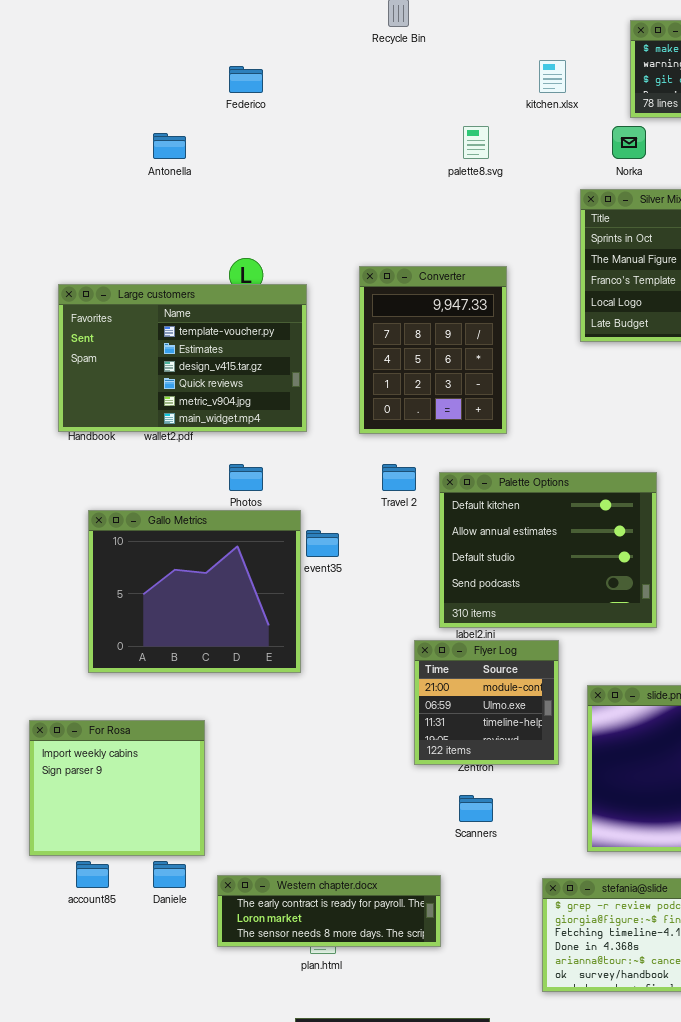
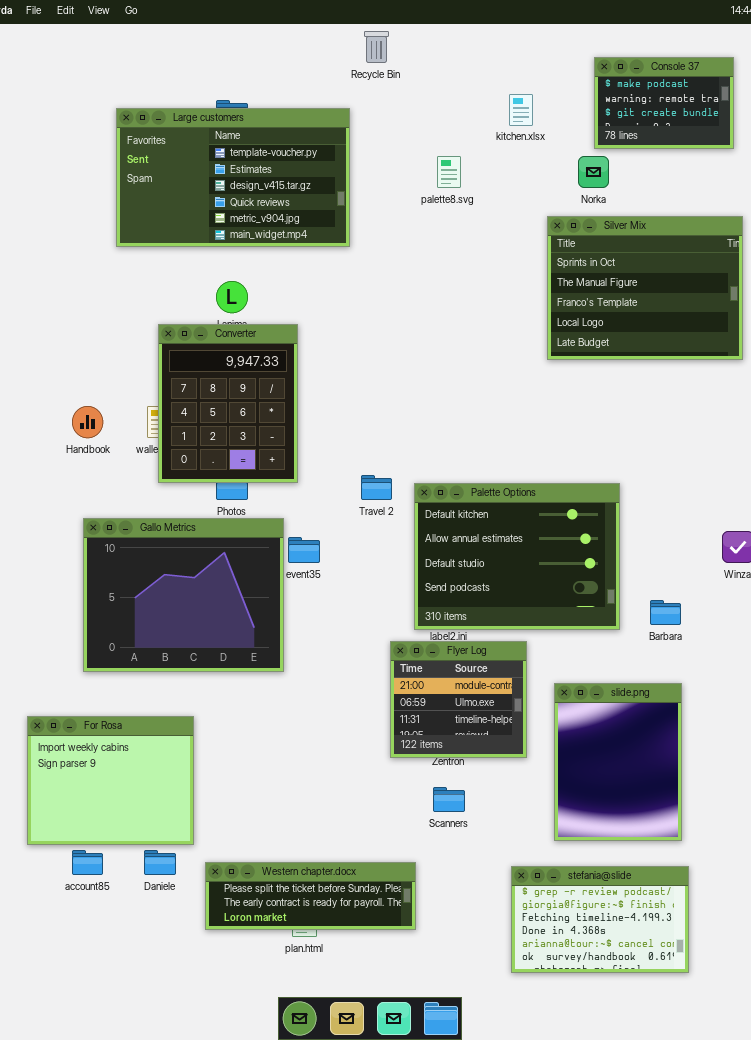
Converter: [359,266,507,434] -> [158,324,298,483], moved
Large customers: [58,284,307,432] -> [116,108,350,247], moved
Western chapter.docx: [217,875,441,947] -> [205,862,416,930], scrolled up 1 row

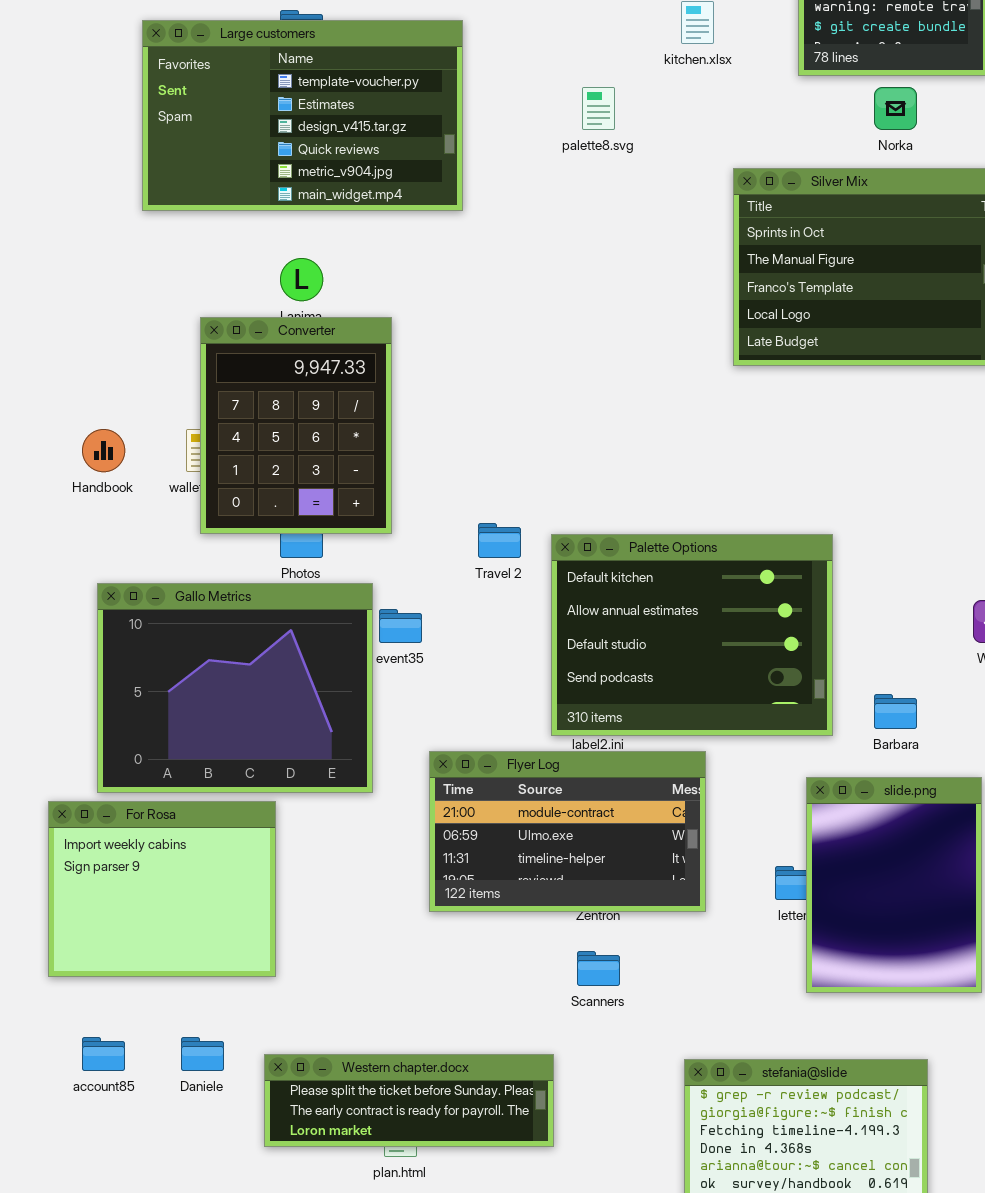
Norka: [578,156,609,188] -> [874,87,917,130], moved
Flyer Log: [390,641,527,758] -> [429,751,706,912], resized
slide.png: [554,683,682,841] -> [806,777,982,993], moved
For Rosa: [27,716,194,845] -> [48,801,276,977], moved

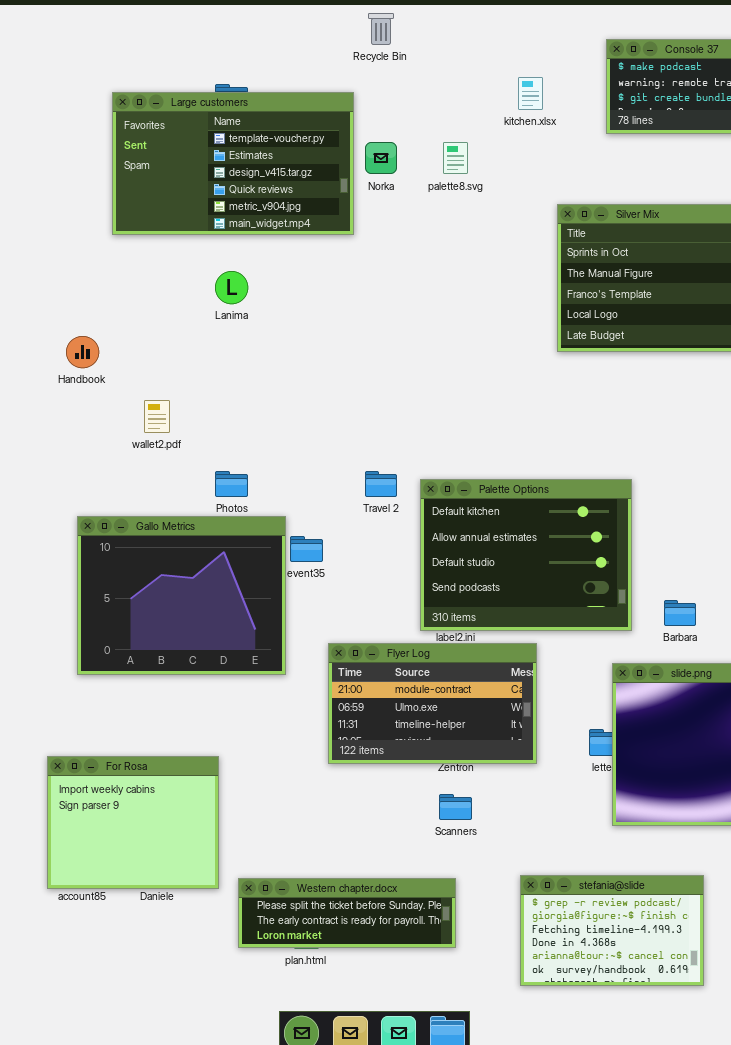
Norka: [874,87,917,130] -> [365,142,397,174], moved
Converter: [200,317,392,534] -> none, closed
Handbook: [82,429,125,472] -> [66,336,99,368], moved
For Rosa: [48,801,276,977] -> [47,756,219,889], moved
Western chapter.docx: [264,1054,554,1147] -> [238,878,456,948], moved

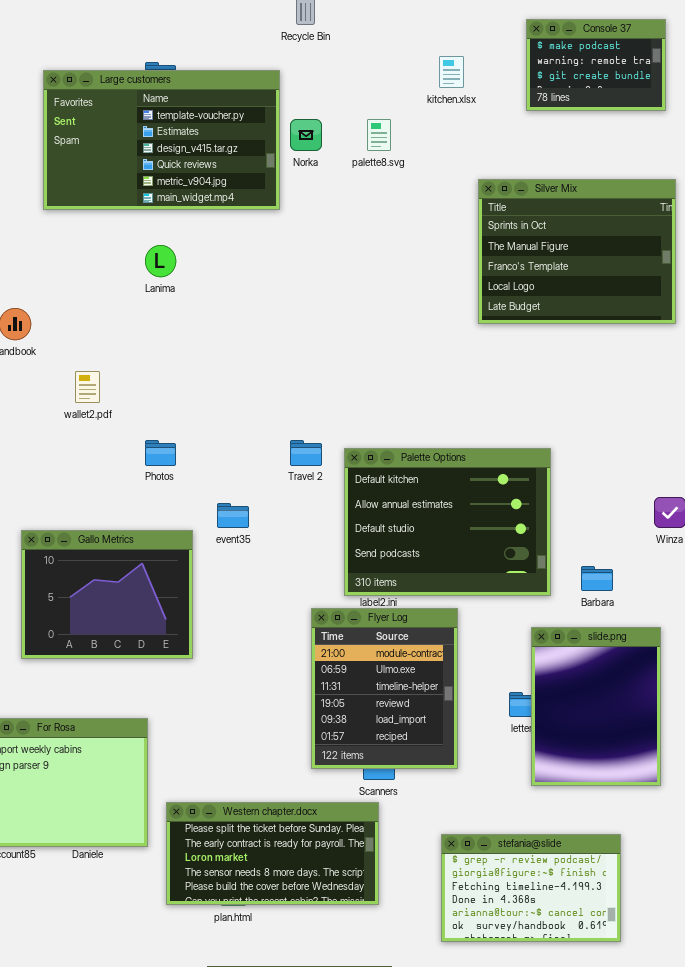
Gallo Metrics: [77,516,286,675] -> [21,530,193,659], moved, resized
Flyer Log: [328,643,537,764] -> [311,608,458,769], resized
Western chapter.docx: [238,878,456,948] -> [166,802,379,905], resized

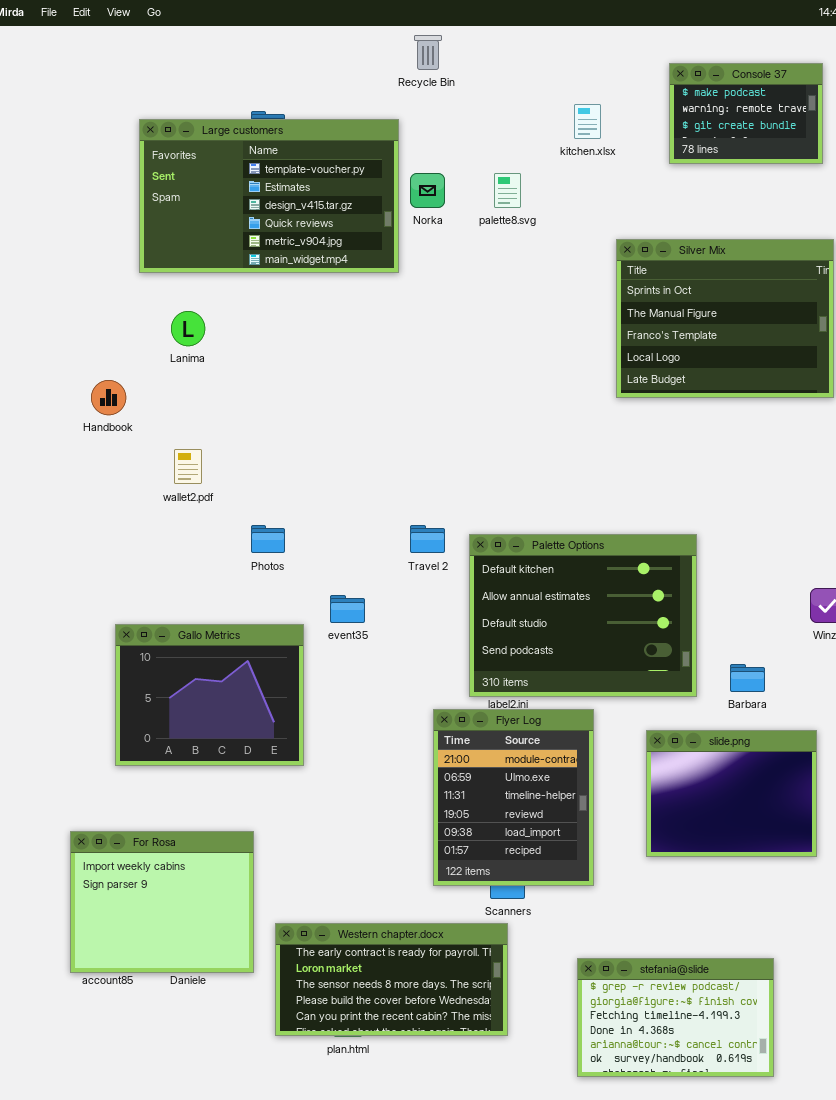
Lanima: [145,245,176,277] -> [171,311,205,346], moved
slide.png: [531,627,661,786] -> [646,730,817,857], resized
Western chapter.docx: [166,802,379,905] -> [275,923,508,1036], scrolled down 1 row

